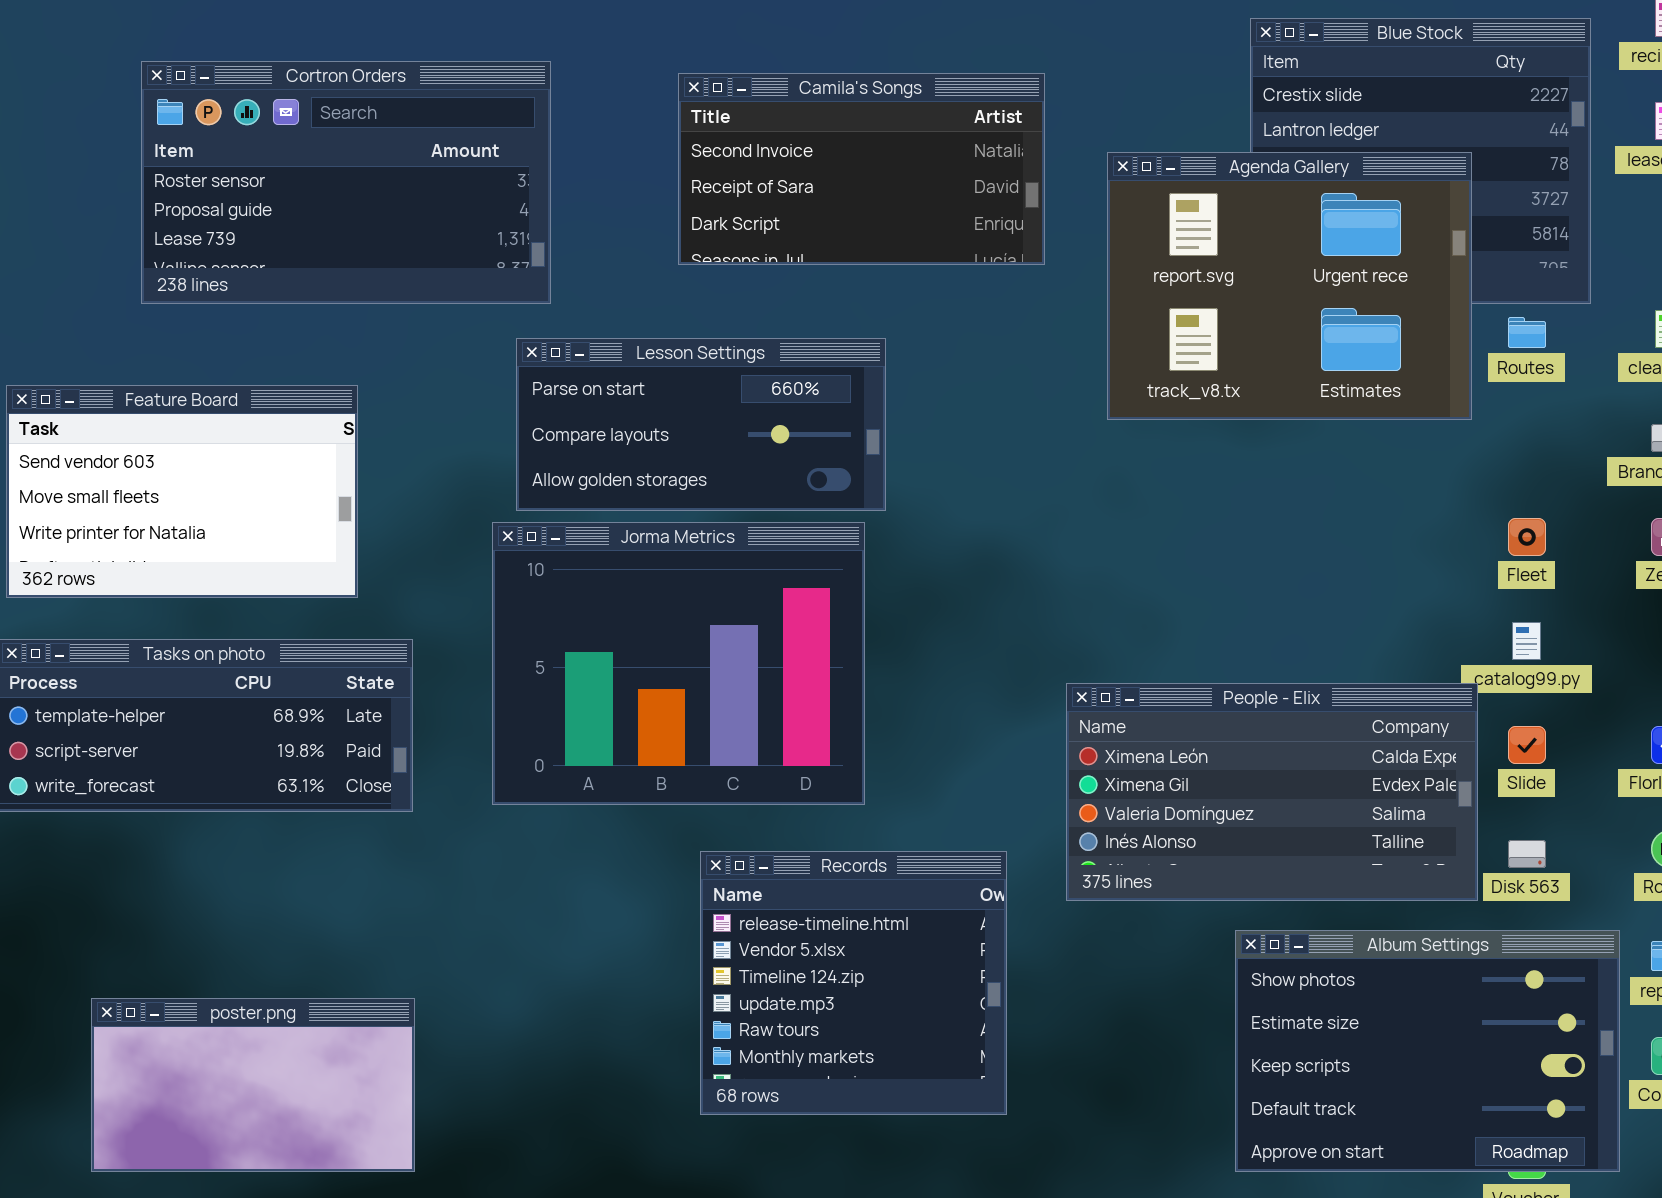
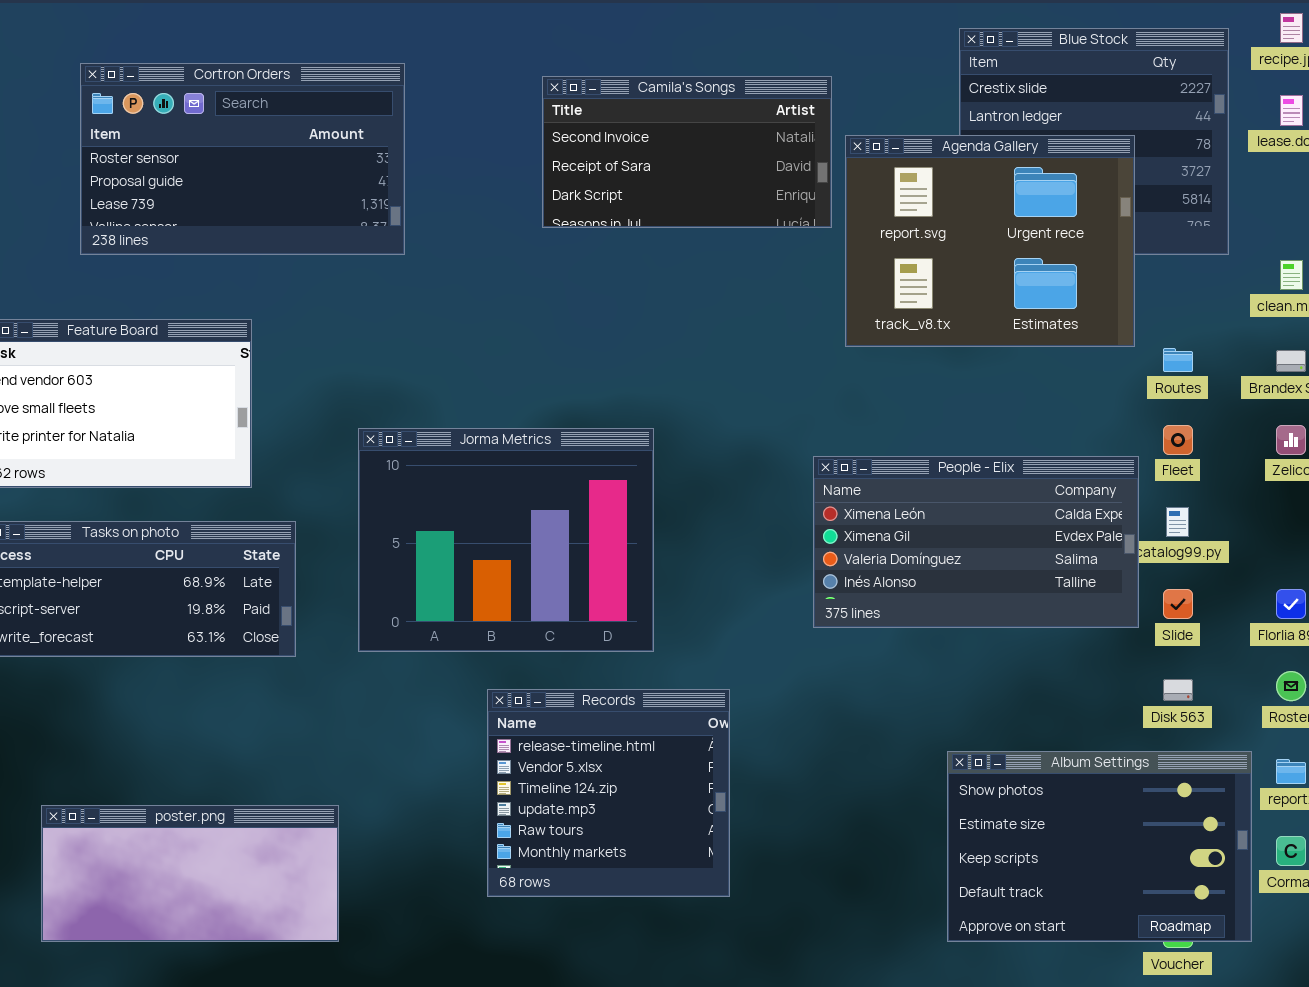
Camila's Songs: [678,73,1045,265] -> [542,76,832,228], moved
Routes: [1508,317,1546,348] -> [1163,348,1193,372], moved
Lesson Settings: [516,338,886,511] -> none, closed
People - Elix: [1066,683,1478,901] -> [813,456,1139,628], moved
Records: [700,851,1007,1115] -> [487,689,730,897], moved
poster.png: [91,998,415,1172] -> [41,805,339,942], resized

